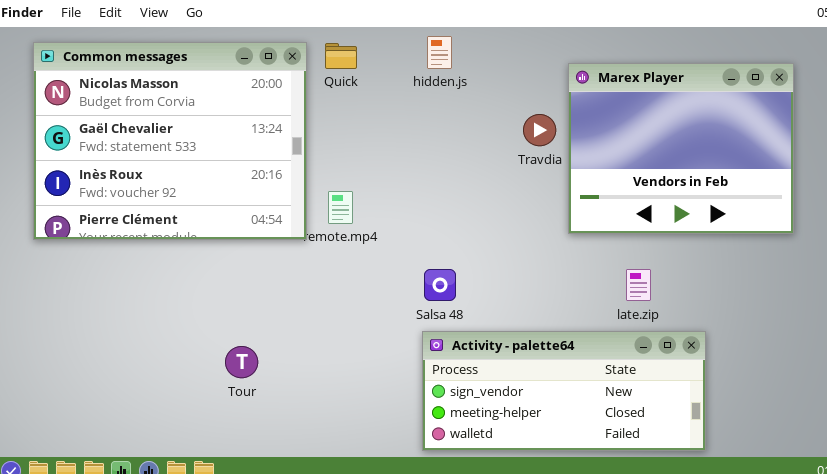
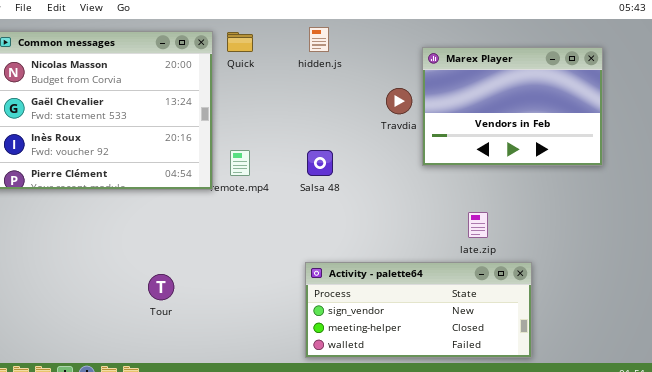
Marex Player: [568,63,794,234] -> [422,47,603,166], resized
Salsa 48: [424,269,456,301] -> [307,150,333,176], moved

